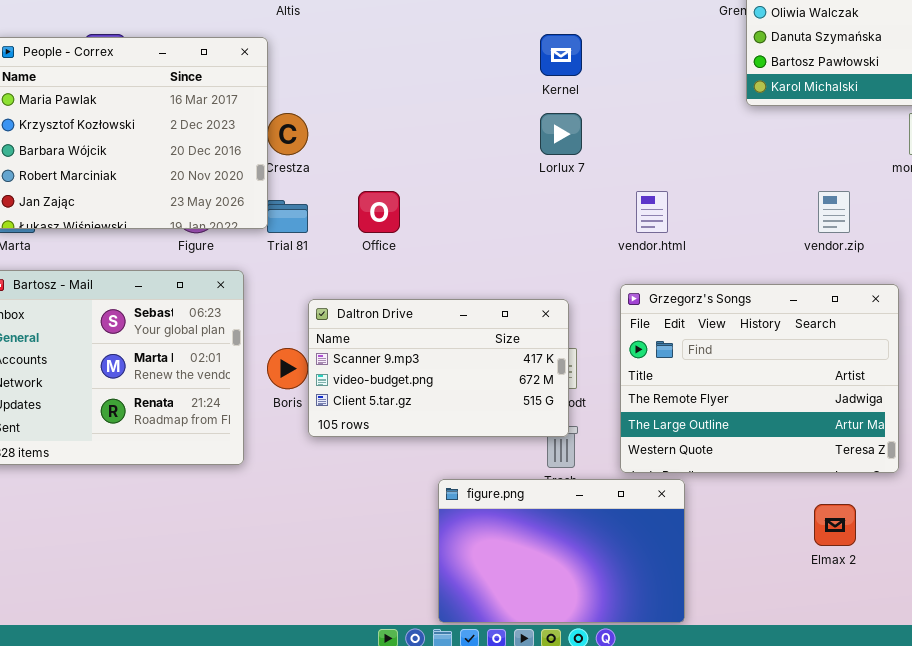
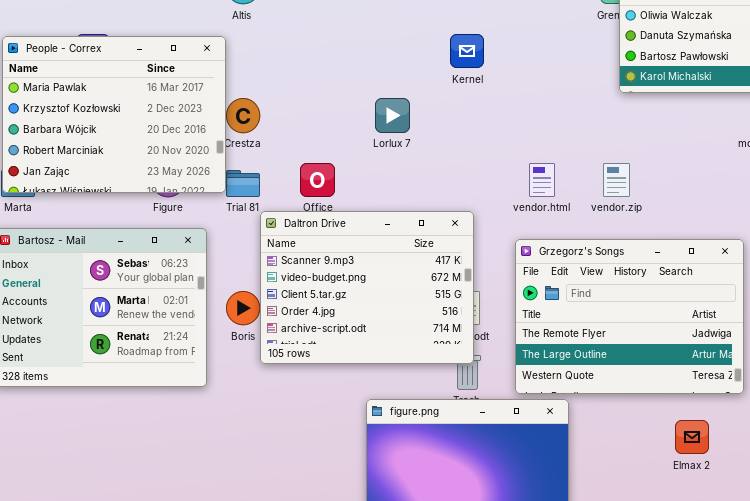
Lorlux 7: [540,113,582,155] -> [375,98,410,133], moved
vendor.zip: [818,191,850,233] -> [603,163,630,197], moved
Daltron Drive: [308,299,569,437] -> [260,211,474,364], resized

